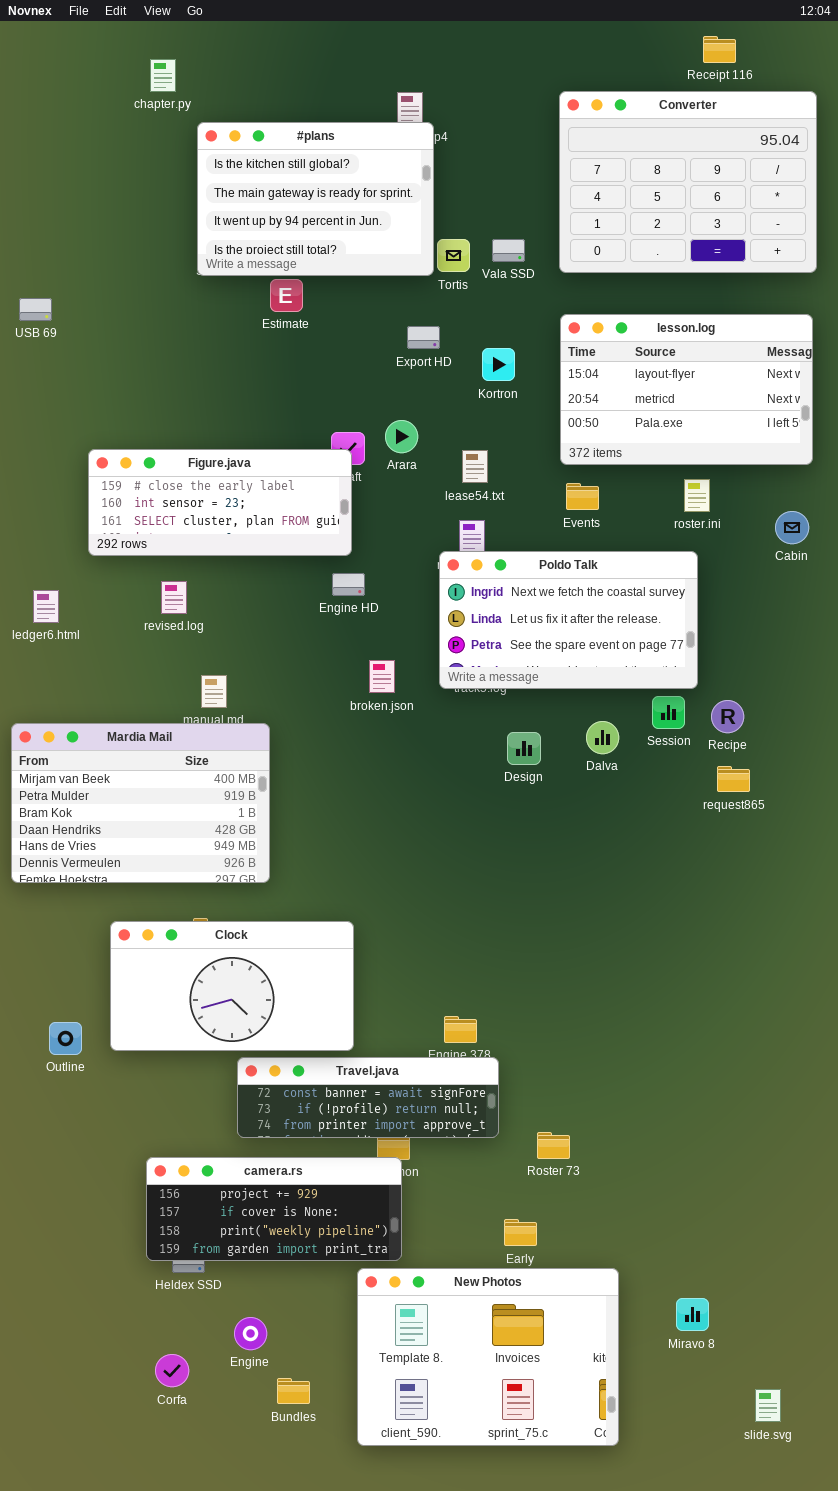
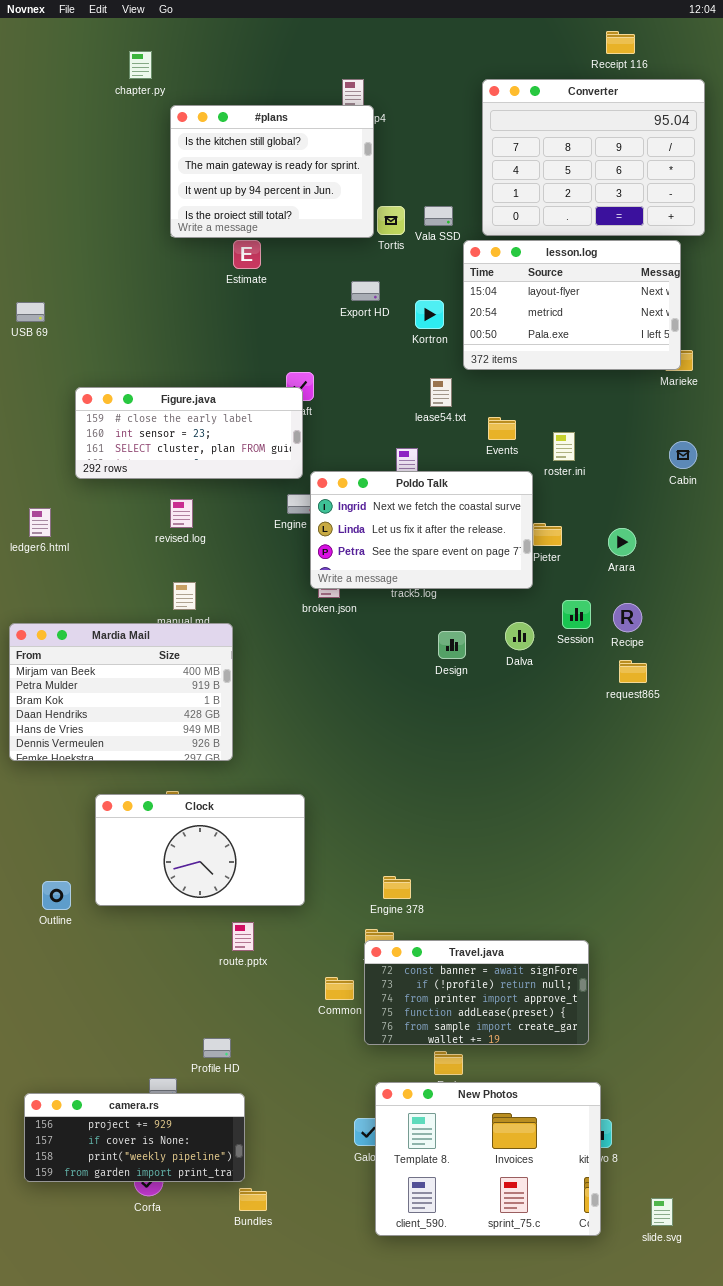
USB 69: [19,298,52,321] -> [16,302,45,322], moved
lesson.log: [560,314,813,465] -> [463,240,681,370], moved
Arara: [385,420,418,453] -> [608,528,636,556], moved
lease54.txt: [462,450,488,483] -> [430,378,452,407], moved
roster.ini: [684,479,710,512] -> [553,432,575,461], moved
Poldo Talk: [439,551,698,689] -> [310,471,533,589], moved
revised.log: [161,581,187,614] -> [170,499,193,528], moved
Travel.java: [237,1057,499,1138] -> [364,940,589,1045], moved, resized
camera.rs: [146,1157,402,1261] -> [24,1093,245,1182], moved
New Photos: [357,1268,619,1446] -> [375,1082,601,1236], moved

